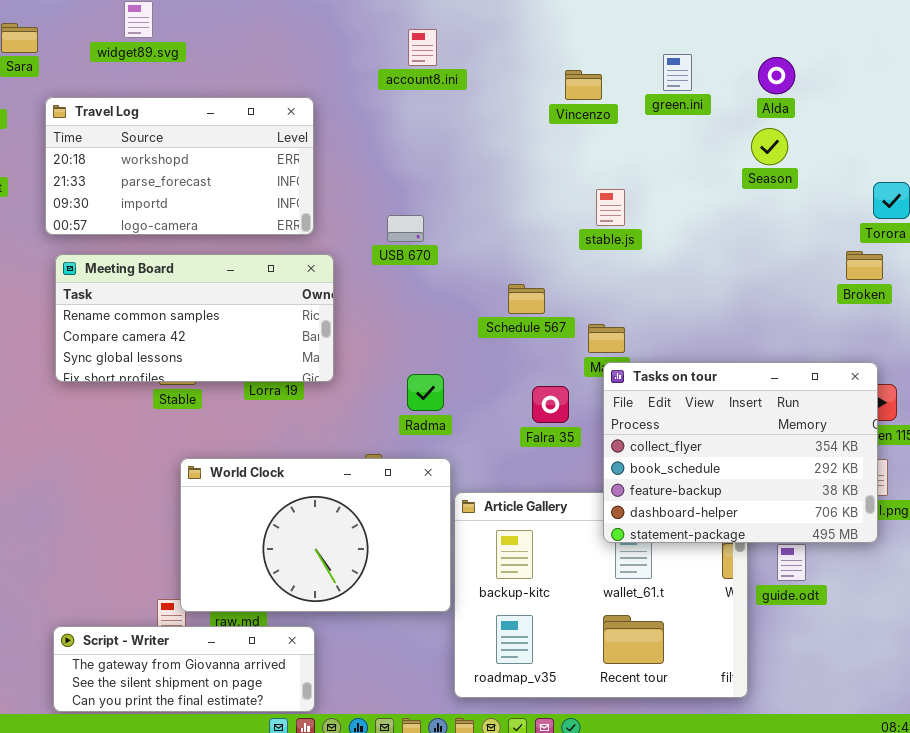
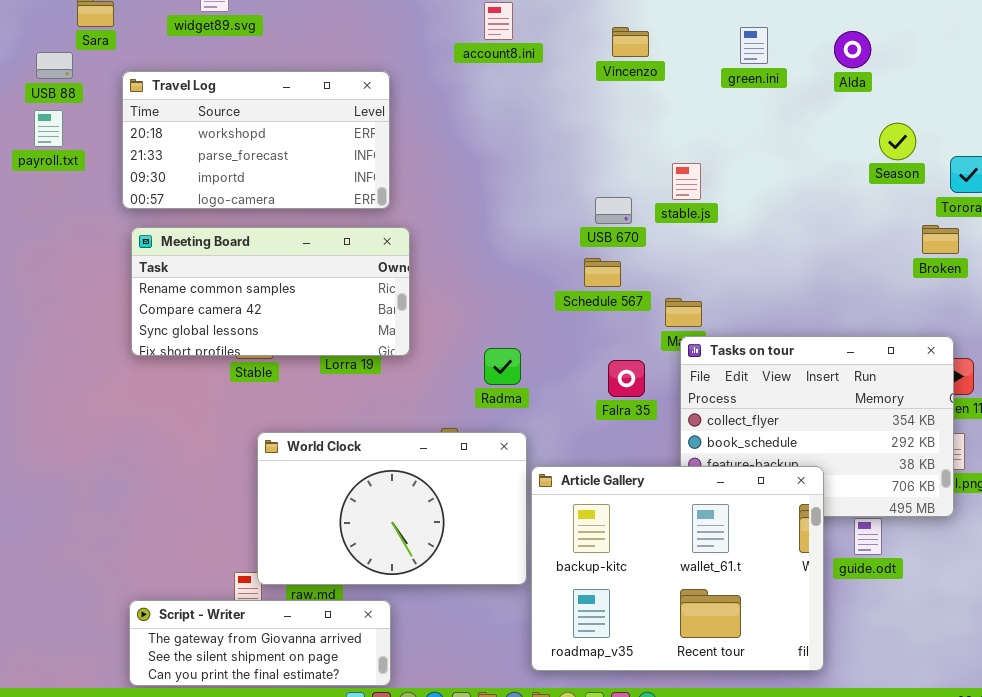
Vincenzo: [565,70,602,100] -> [612,27,649,57], moved
Season: [751,128,788,165] -> [879,123,916,160], moved
USB 670: [387,215,424,242] -> [595,197,632,224], moved
Article Gallery: [454,492,748,698] -> [531,466,824,671], raised

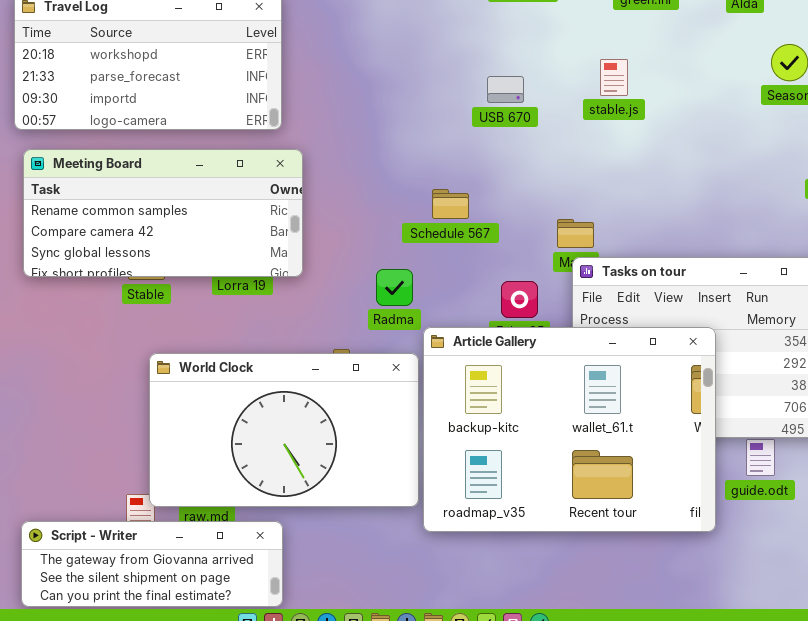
stable.js: [672,163,701,200] -> [600,59,628,96], moved
USB 670: [595,197,632,224] -> [487,76,524,103], moved
Schedule 567: [584,258,621,287] -> [432,189,469,219], moved
Article Gallery: [531,466,824,671] -> [423,327,716,532], moved

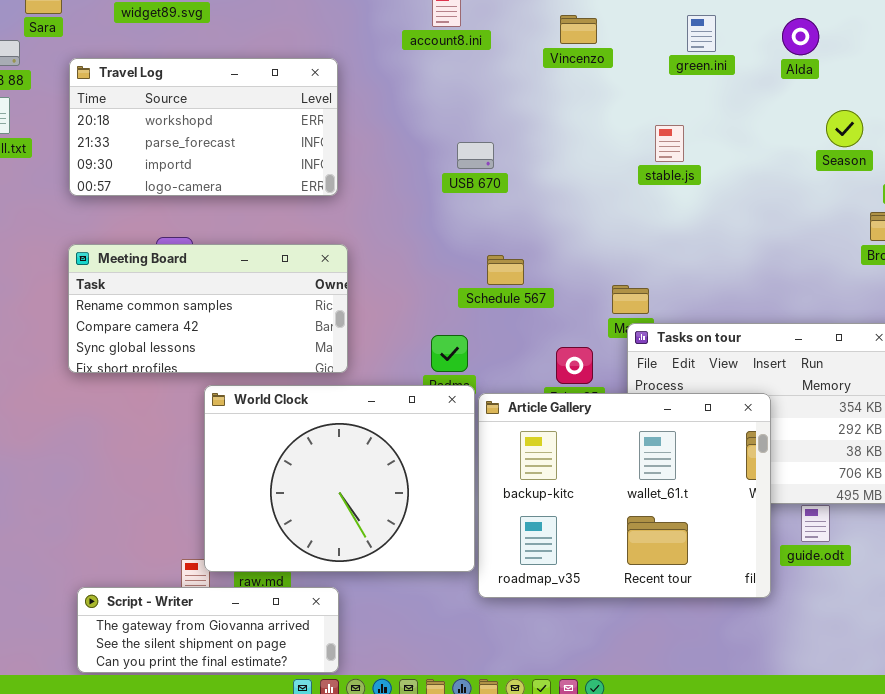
USB 670: [487,76,524,103] -> [457,142,494,169], moved
Meeting Board: [23,149,303,277] -> [68,244,348,373], moved
World Clock: [149,353,419,507] -> [204,385,475,572], resized

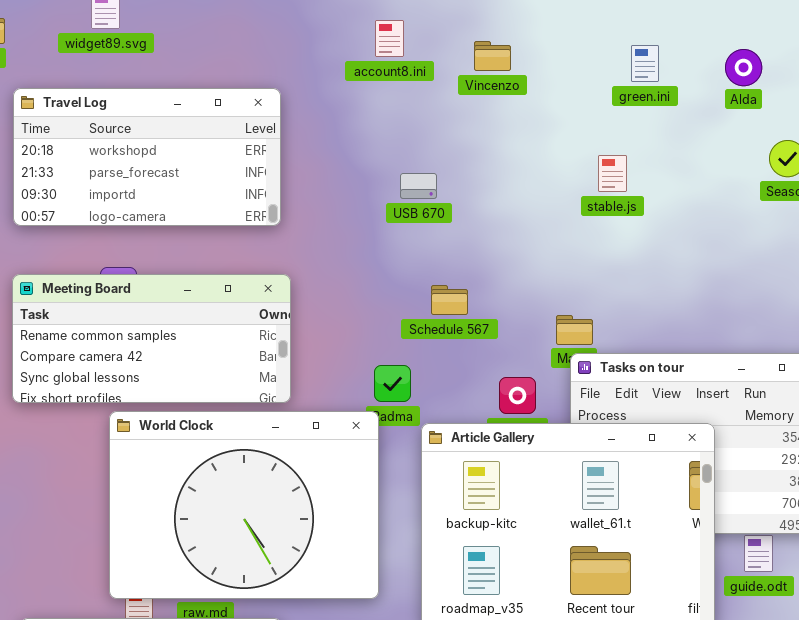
Vincenzo: [560,15,597,44] -> [474,41,511,71], moved
World Clock: [204,385,475,572] -> [109,411,379,599], moved

